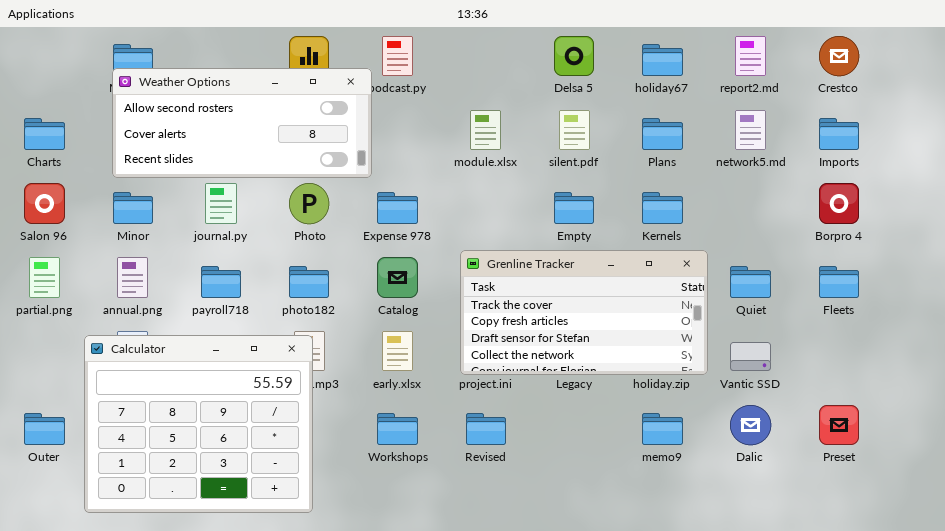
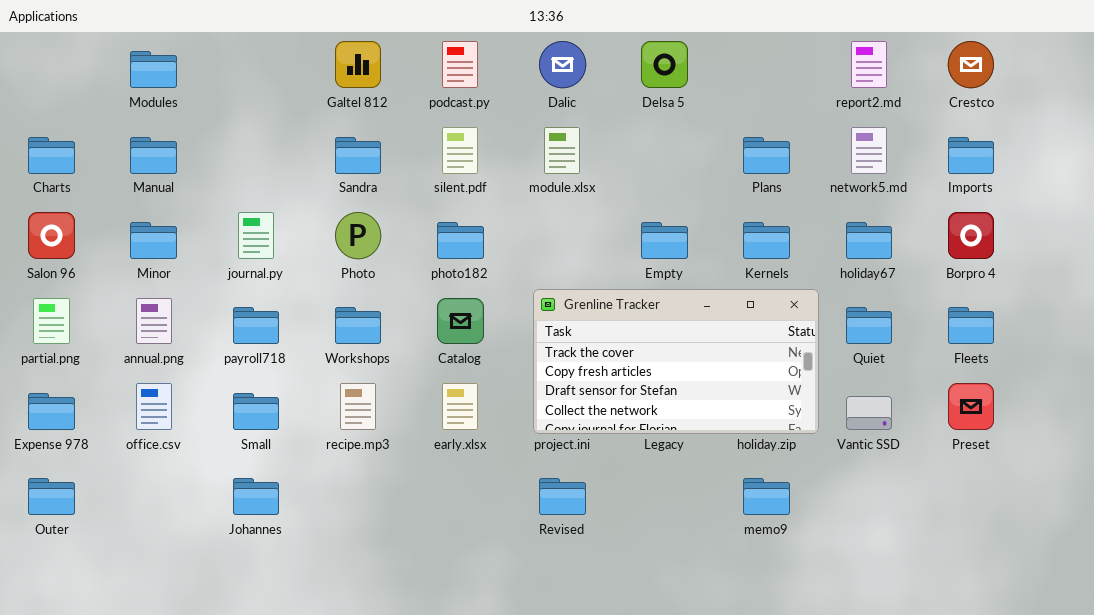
holiday67: [642,44,683,76] -> [846,222,892,259], moved
Weather Options: [112,68,372,178] -> none, closed
silent.pdf: [559,110,590,150] -> [442,127,478,174], moved
Expense 978: [377,192,418,224] -> [28,393,75,430], moved
photo182: [289,266,329,298] -> [437,222,484,259], moved
Calculator: [84,335,313,513] -> none, closed
Dalic: [730,405,771,445] -> [539,41,586,88], moved
Preset: [819,405,859,445] -> [948,383,994,430], moved
Workshops: [377,413,418,445] -> [335,307,381,344], moved

